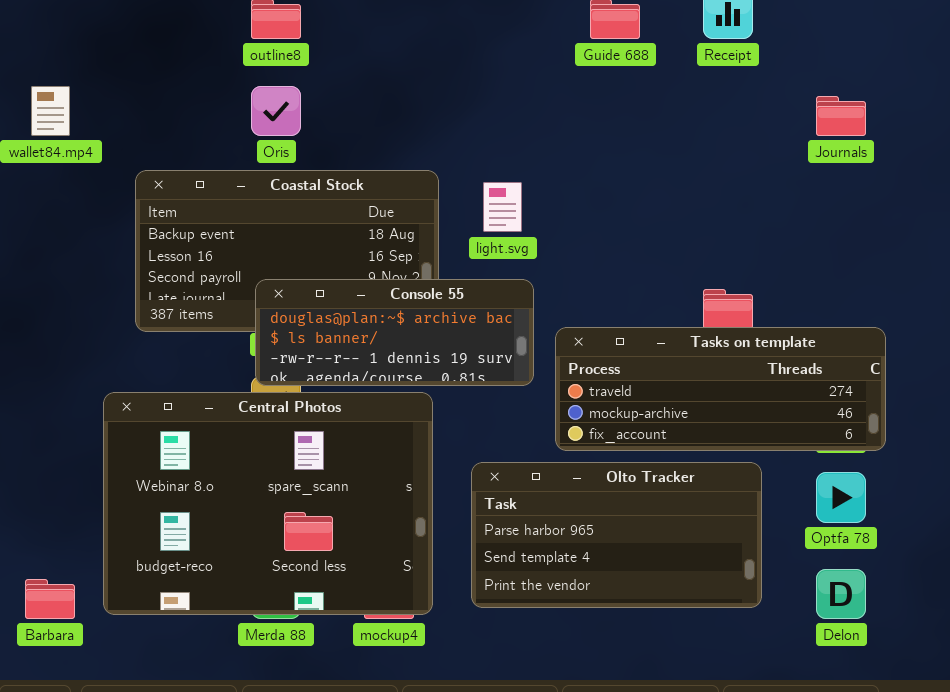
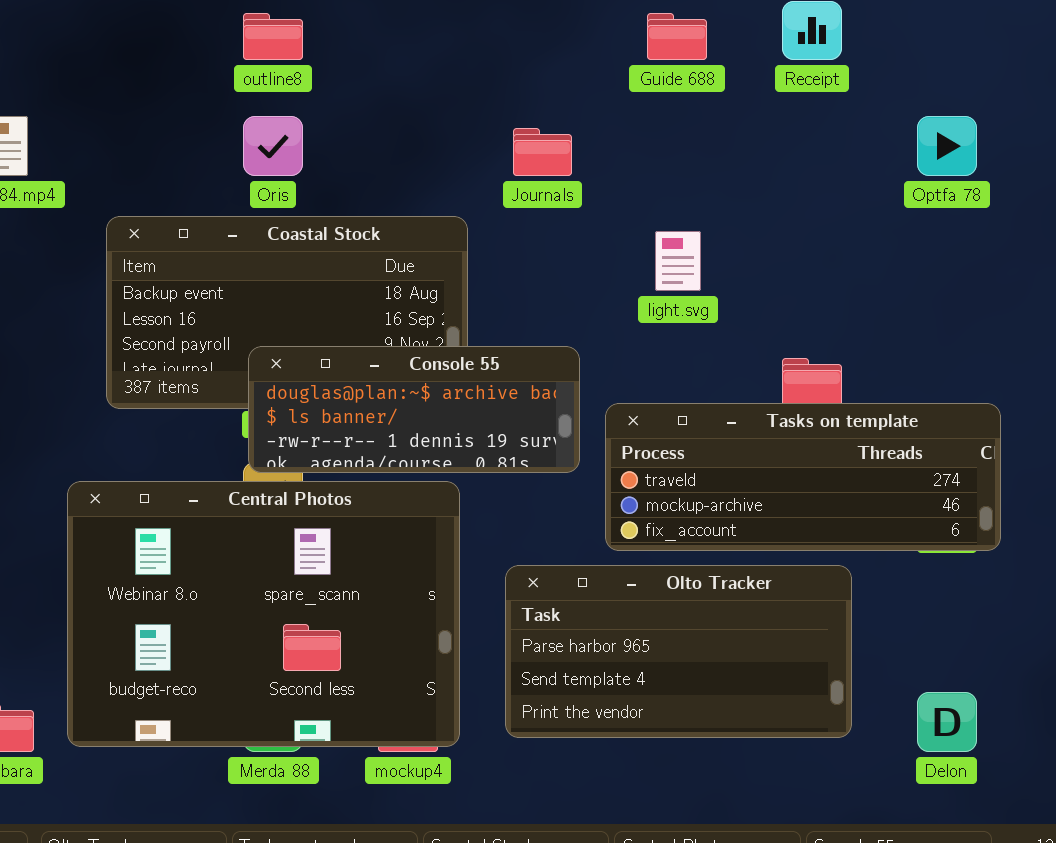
Journals: [816,96,866,136] -> [513,128,572,176], moved
light.svg: [483,182,522,232] -> [655,231,701,291], moved
Optfa 78: [816,472,866,523] -> [917,116,977,176], moved

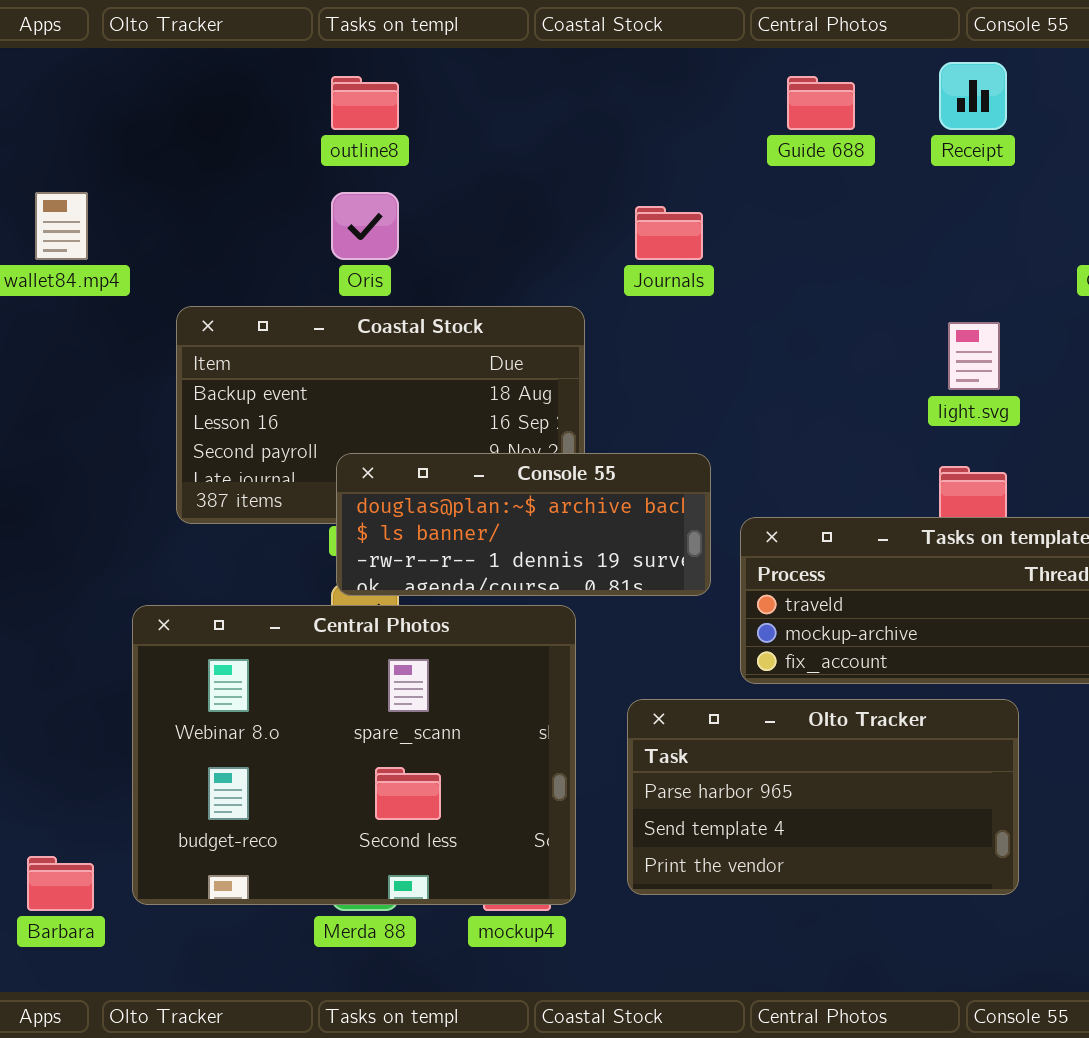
light.svg: [655,231,701,291] -> [948,322,1000,390], moved

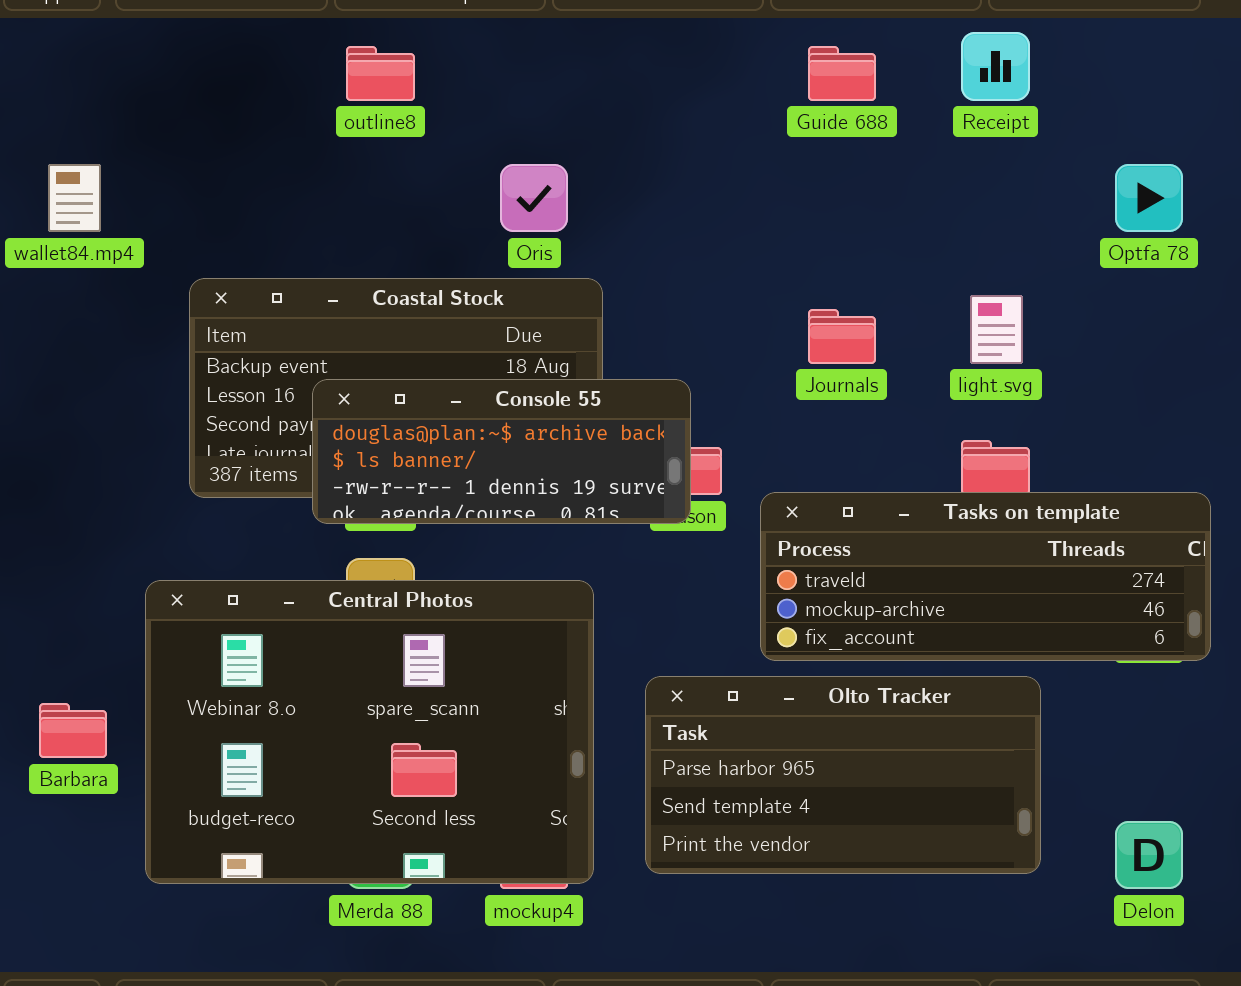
Oris: [331,192,399,260] -> [500,164,568,232], moved
Journals: [635,206,703,260] -> [808,309,876,364], moved
Console 55: [336,453,711,596] -> [312,379,691,524], moved
Barbara: [27,856,94,911] -> [39,703,107,758], moved

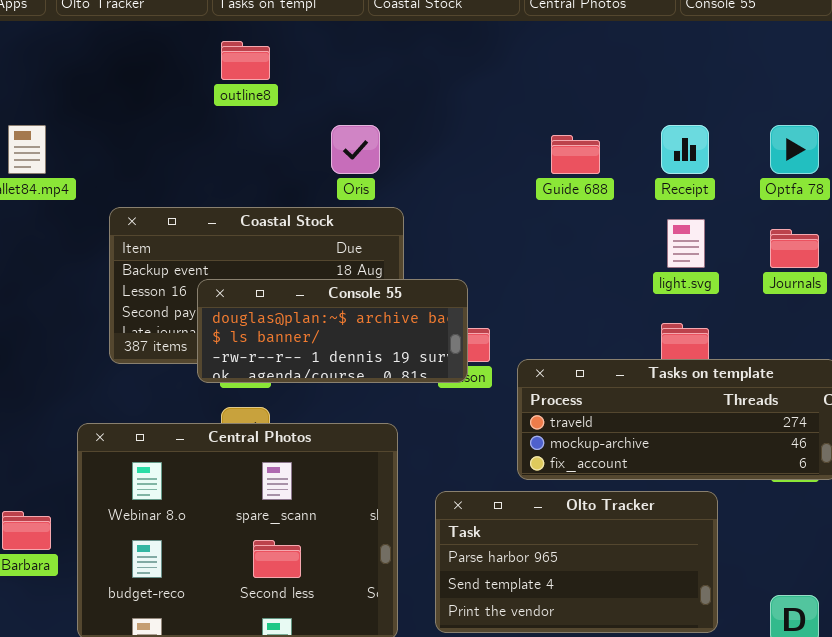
Receipt: [961,32,1030,101] -> [661,125,709,174], moved
Guide 688: [808,46,876,101] -> [551,135,600,174], moved
Journals: [808,309,876,364] -> [770,229,819,268], moved

